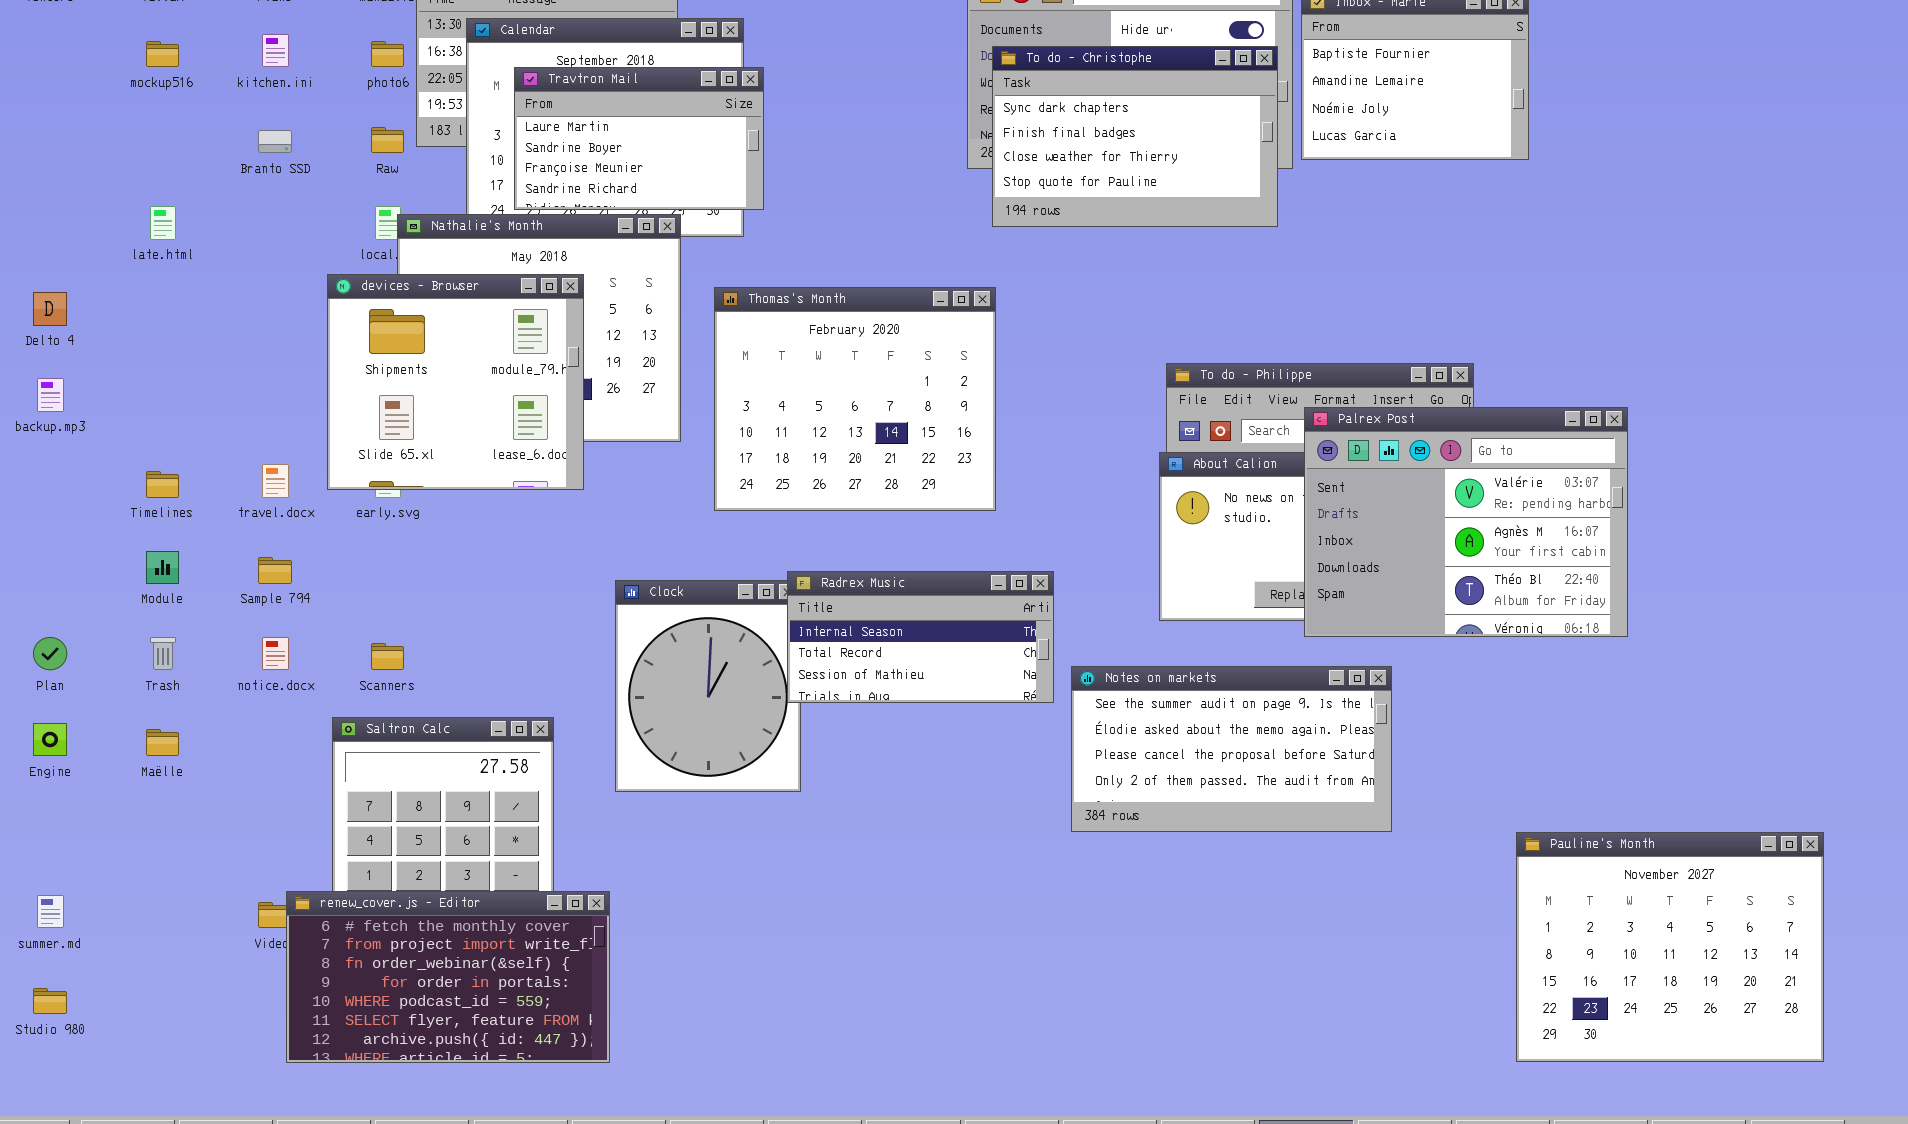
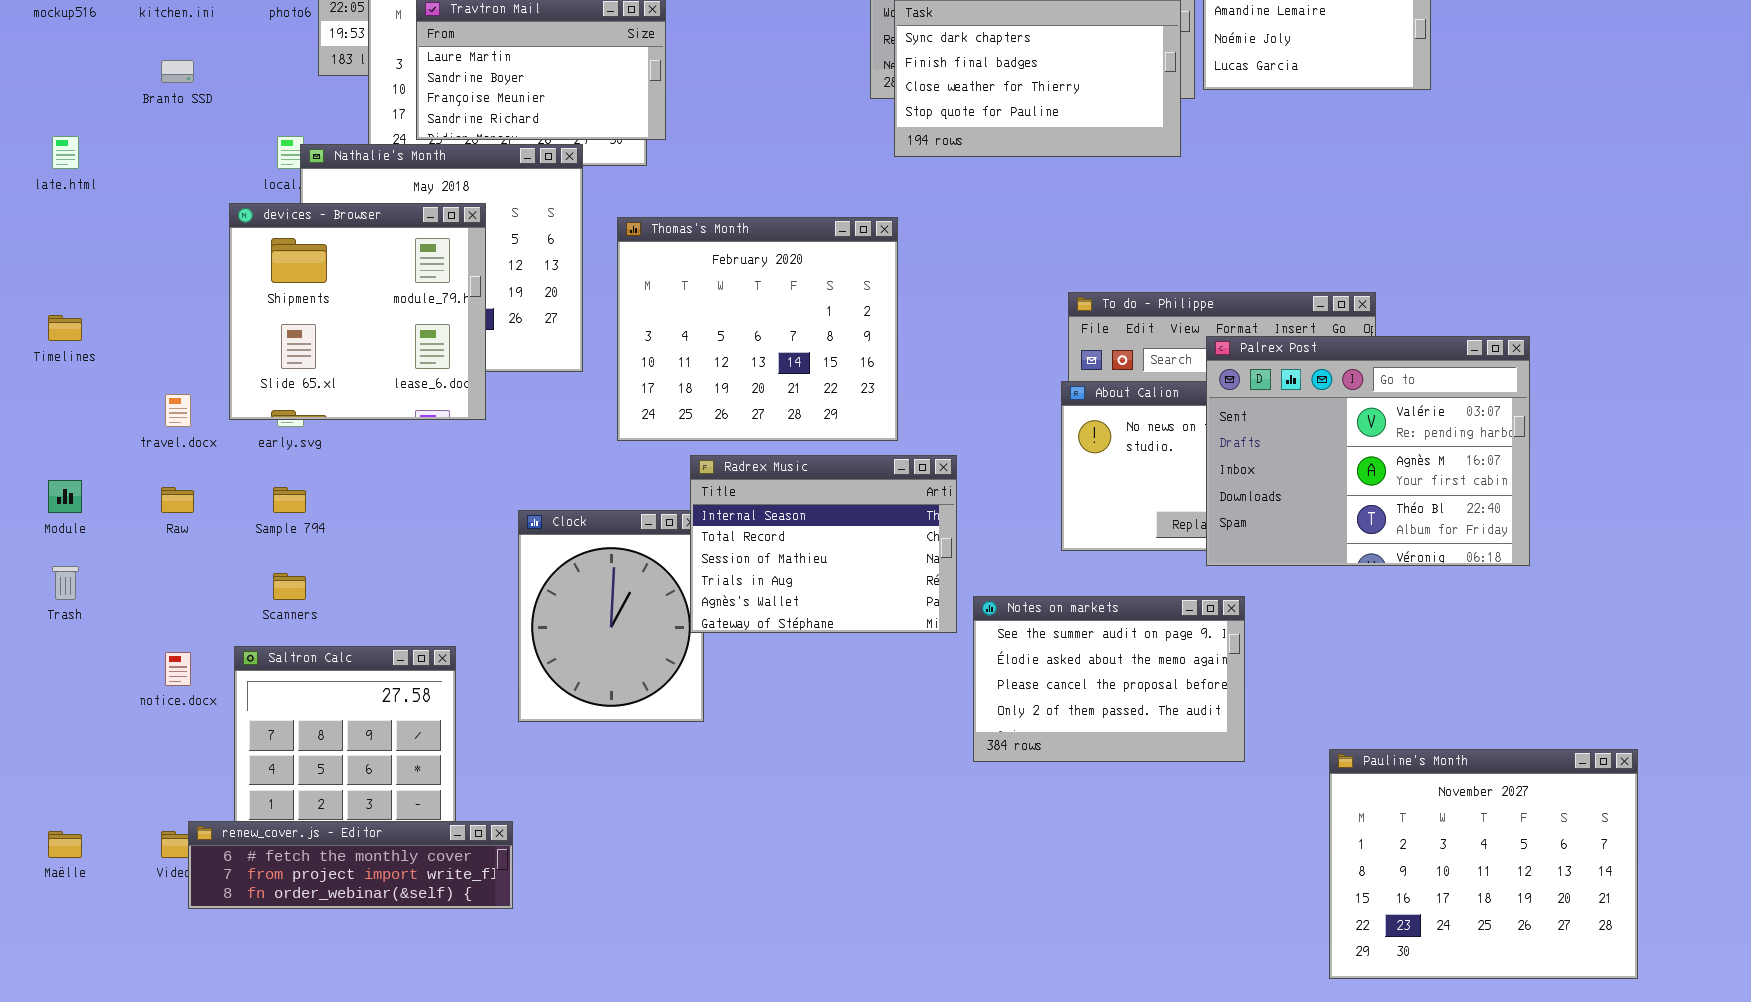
Raw: [371,127,404,153] -> [161,487,194,513], moved
Timelines: [146,471,179,498] -> [48,315,82,341], moved
Sample 794: [258,557,292,584] -> [273,487,306,513], moved
Radrex Music: [787,571,1054,703] -> [690,455,957,633], resized
notice.docx: [262,637,289,670] -> [165,652,191,686], moved
Notes on markets: [1071,666,1392,832] -> [973,596,1245,762], resized
Maëlle: [146,729,179,756] -> [48,831,82,858], moved
Pauline's Month: [1516,832,1824,1062] -> [1329,749,1638,979], moved
renew_cover.js - Editor: [286,891,610,1063] -> [188,821,513,909], resized

